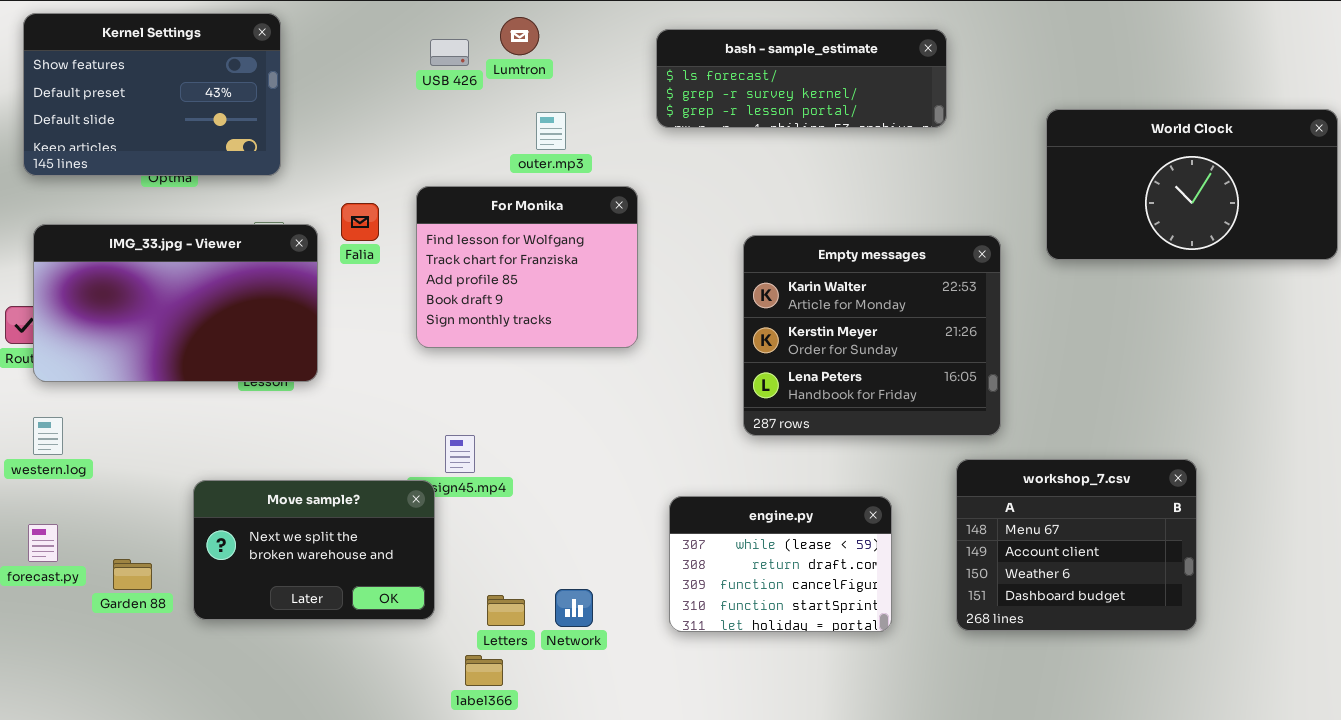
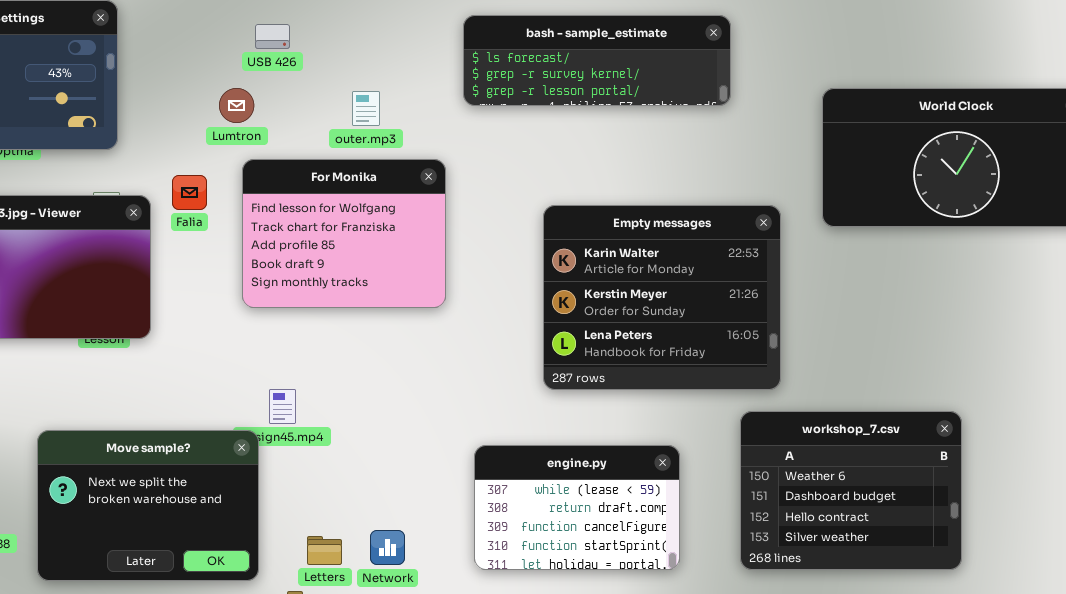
Lumtron: [500,17,539,55] -> [219,88,254,123], moved
workshop_7.csv: [956,459,1197,631] -> [740,411,962,570], scrolled down 2 rows
Move sample?: [193,480,435,620] -> [37,430,259,581], resized

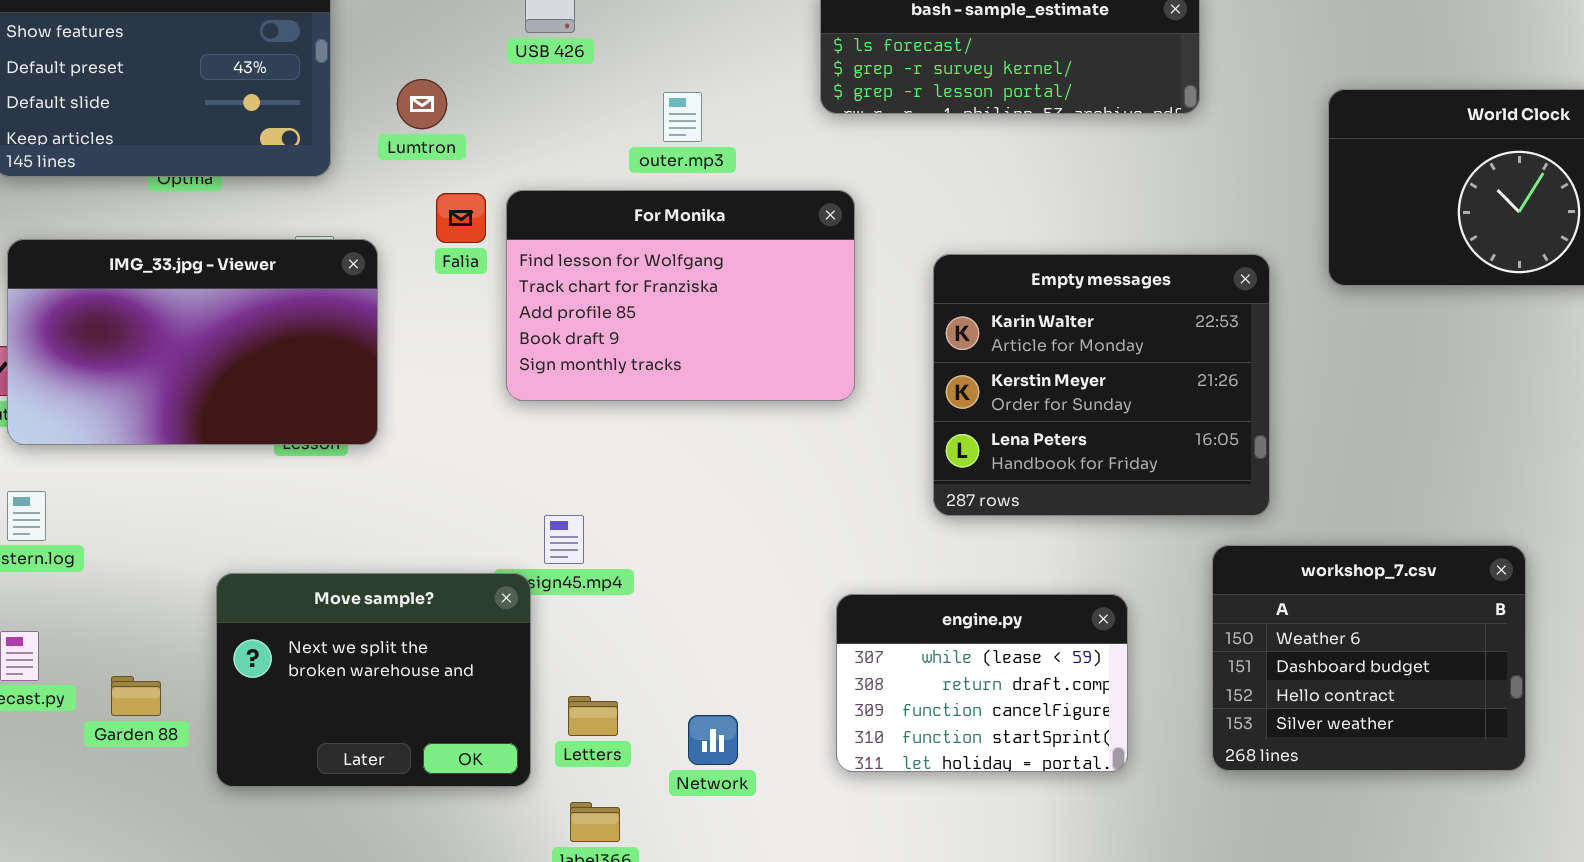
Lumtron: [219,88,254,123] -> [397,79,447,129], moved
For Monika: [242,159,446,308] -> [506,190,855,401], resized
Falia: [172,175,207,210] -> [436,193,486,243], moved
Letters: [307,536,342,565] -> [568,696,618,736], moved

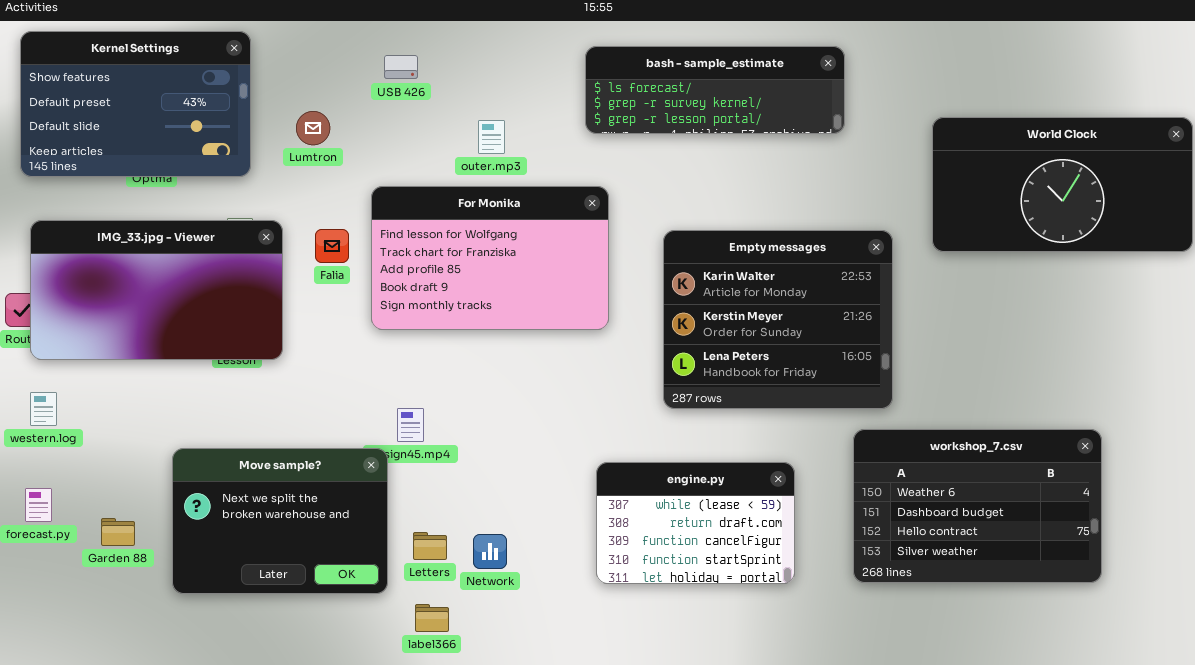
Falia: [436,193,486,243] -> [315,229,349,263], moved
workshop_7.csv: [1212,545,1526,771] -> [853,429,1102,583], resized
Network: [688,715,738,765] -> [473,534,507,569], moved

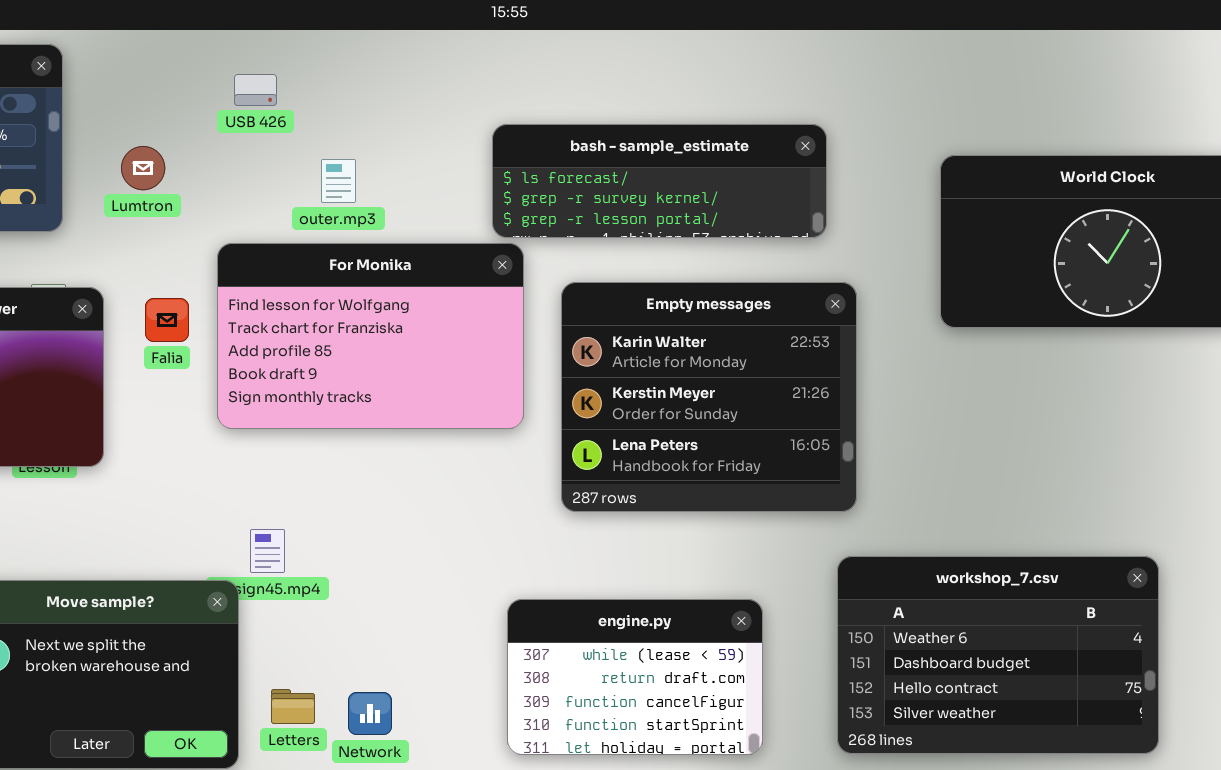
bash - sample_estimate: [585,46,845,134] -> [492,124,827,238], moved
outer.mp3: [478,120,505,154] -> [321,159,356,203], moved
Empty messages: [663,230,893,409] -> [561,282,857,512], moved

